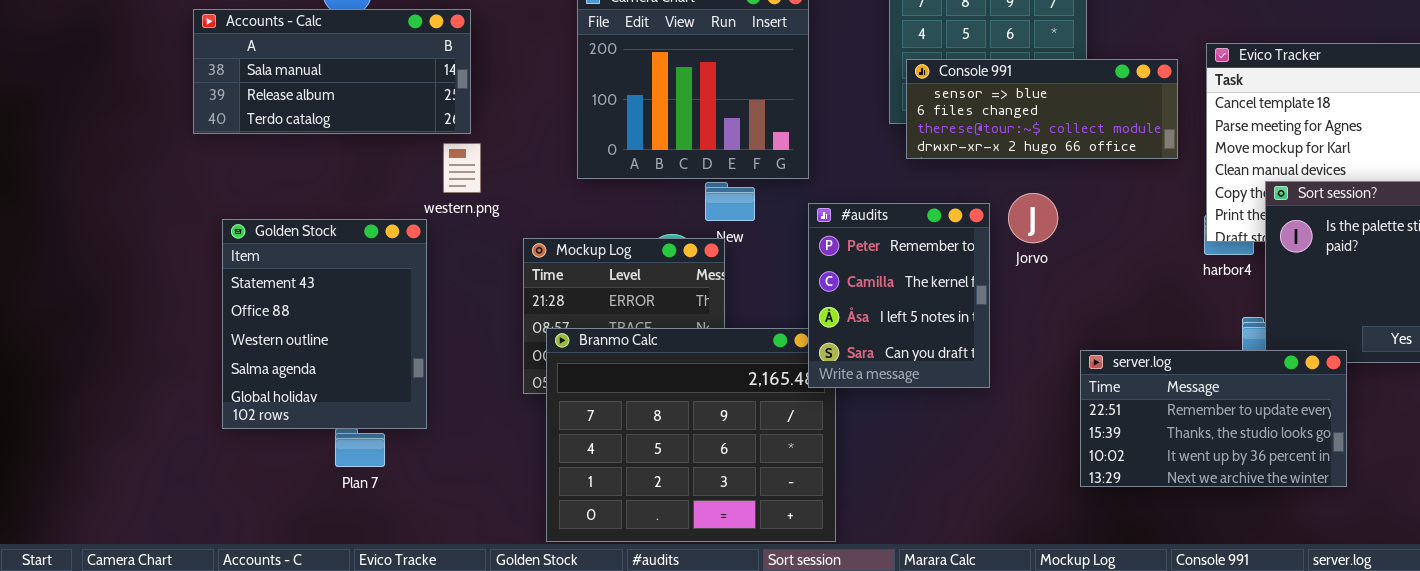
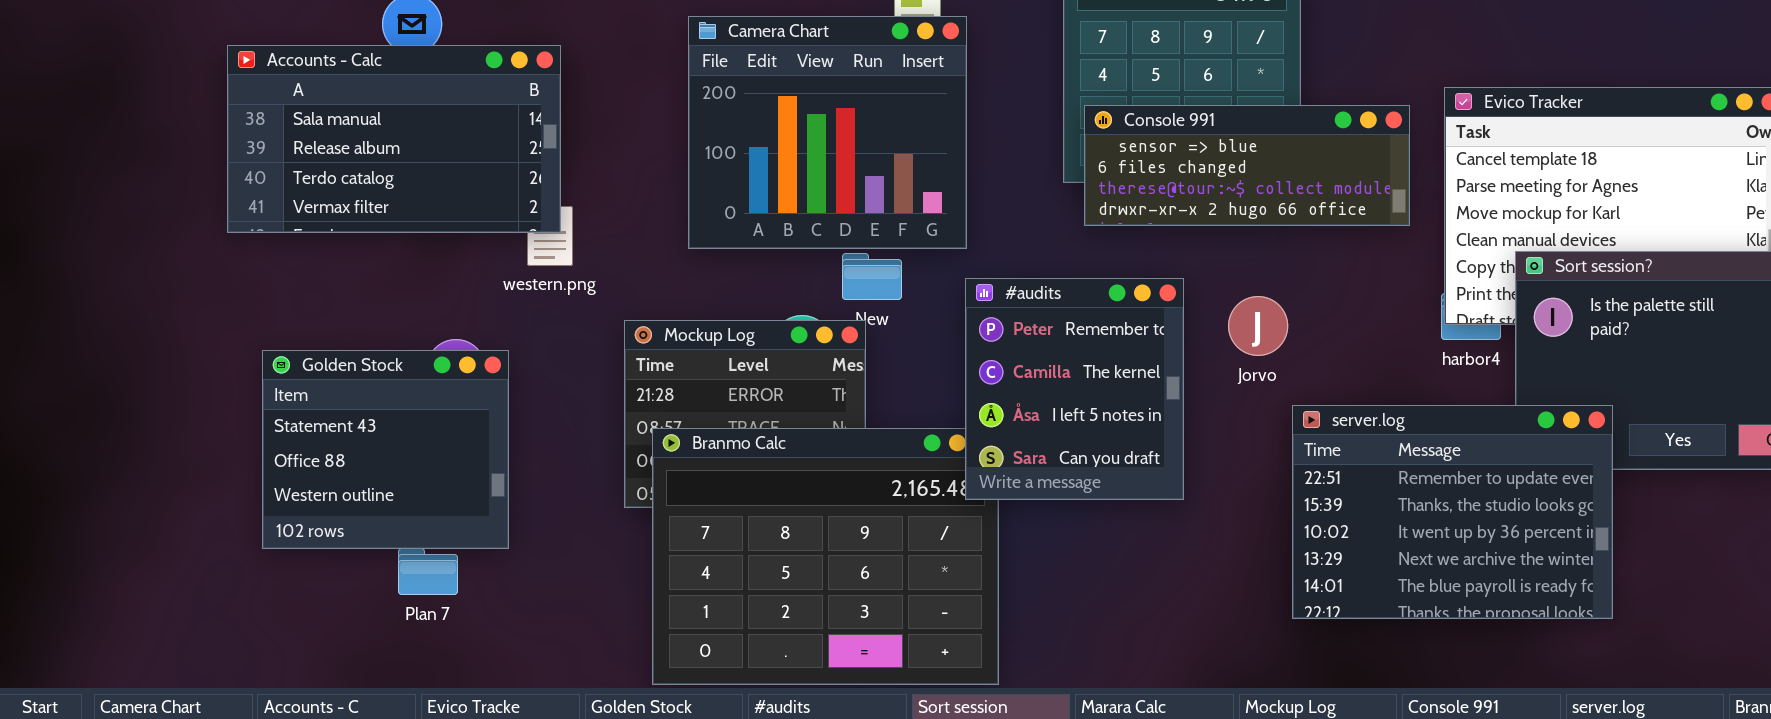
Accounts - Calc: [193,9,471,134] -> [227,45,561,233], resized
Jorvo: [1008,193,1058,243] -> [1228,296,1288,356], moved
Golden Stock: [222,219,427,429] -> [262,350,509,549], resized
server.log: [1080,350,1347,487] -> [1292,405,1613,619], resized

